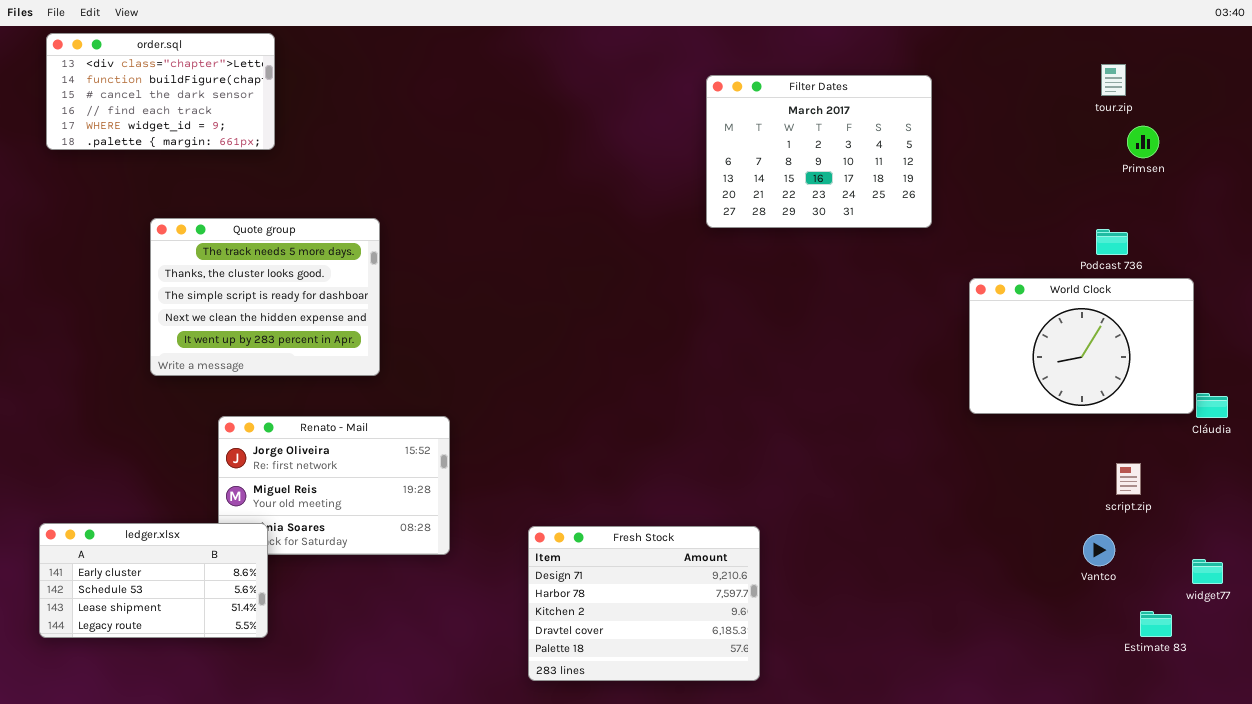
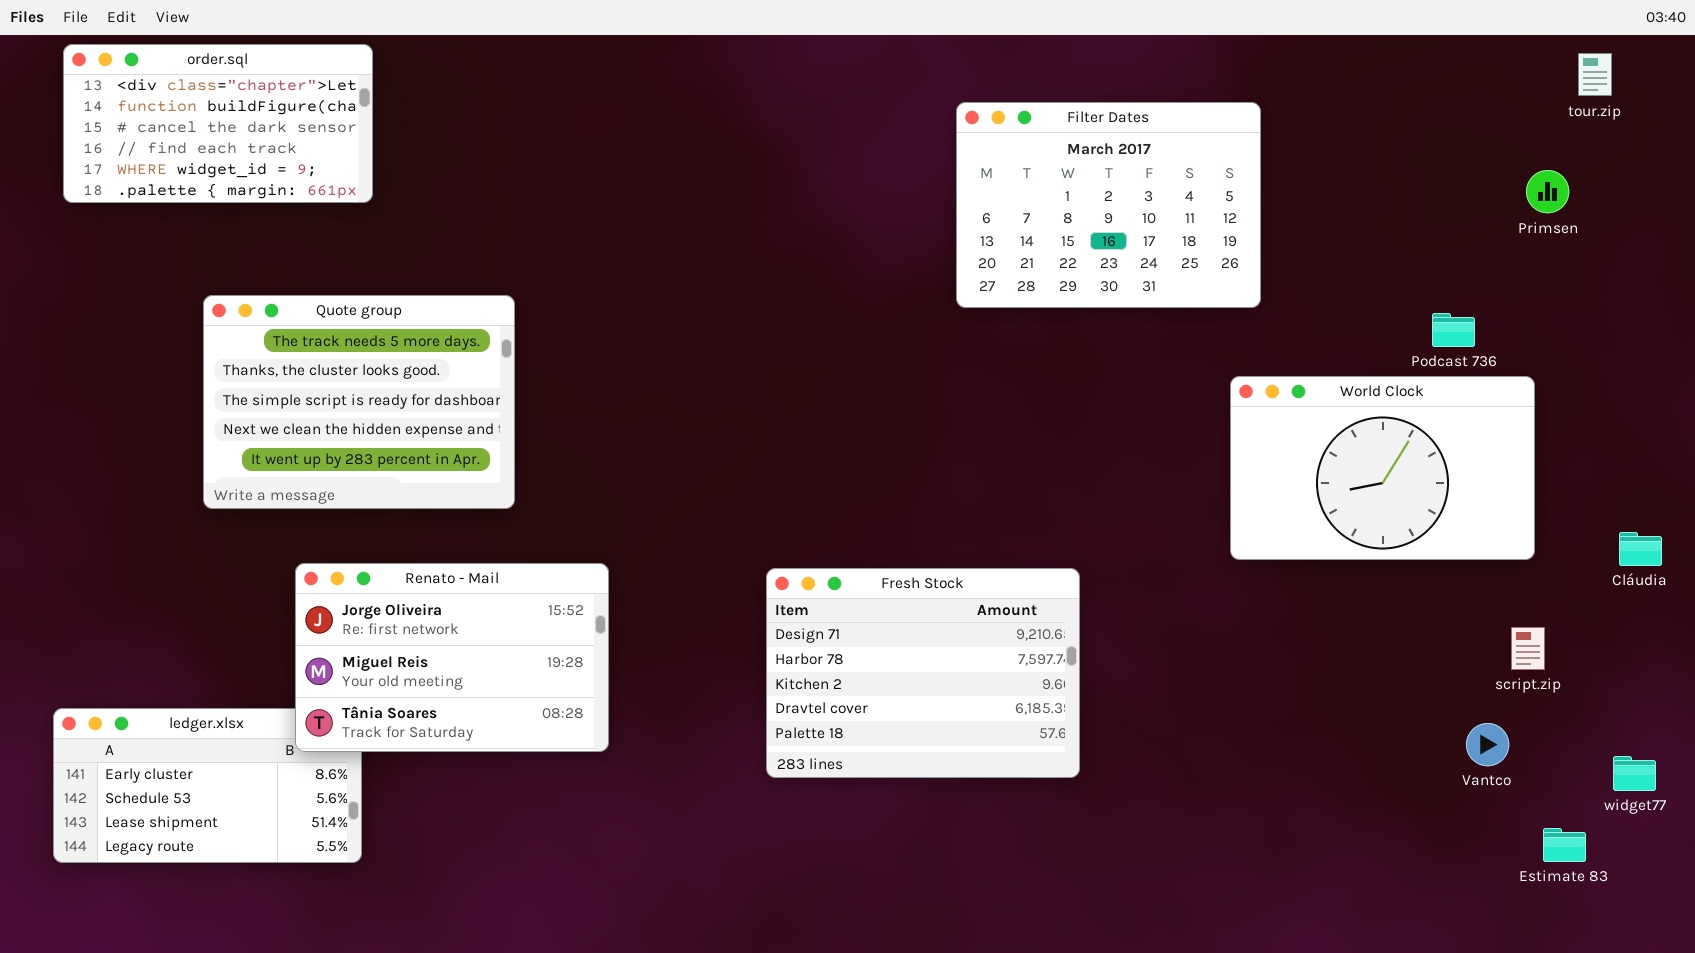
tour.zip: [1101,64,1126,96] -> [1578,53,1612,96], moved
Podcast 736: [1096,229,1128,255] -> [1432,313,1475,347], moved
World Clock: [969,278,1194,414] -> [1230,376,1535,560], moved
Renato - Mail: [218,416,450,555] -> [295,563,609,752], raised
Fresh Stock: [528,526,760,681] -> [766,568,1080,778], moved

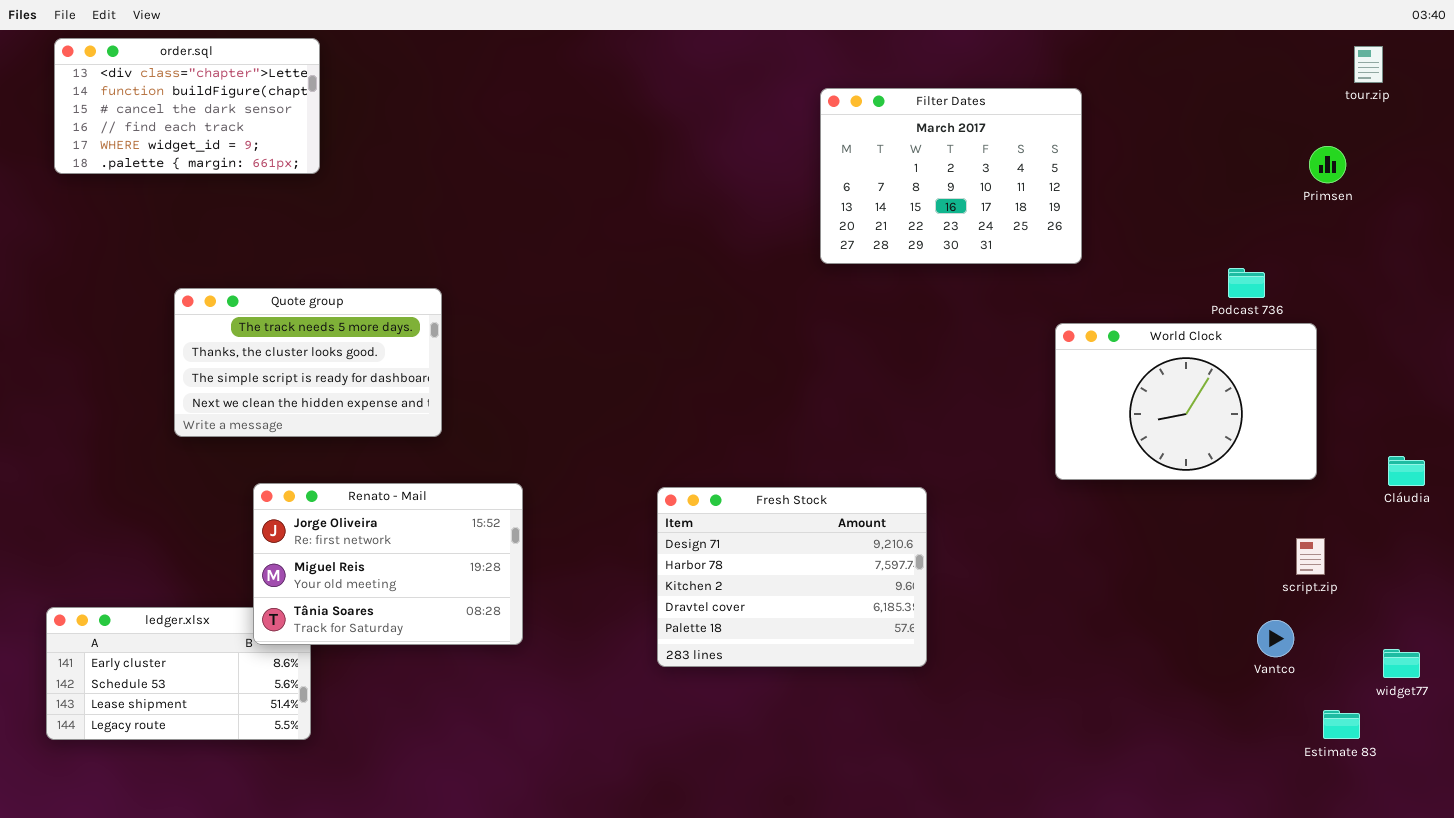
Quote group: [203,295,515,509] -> [174,288,442,437], resized

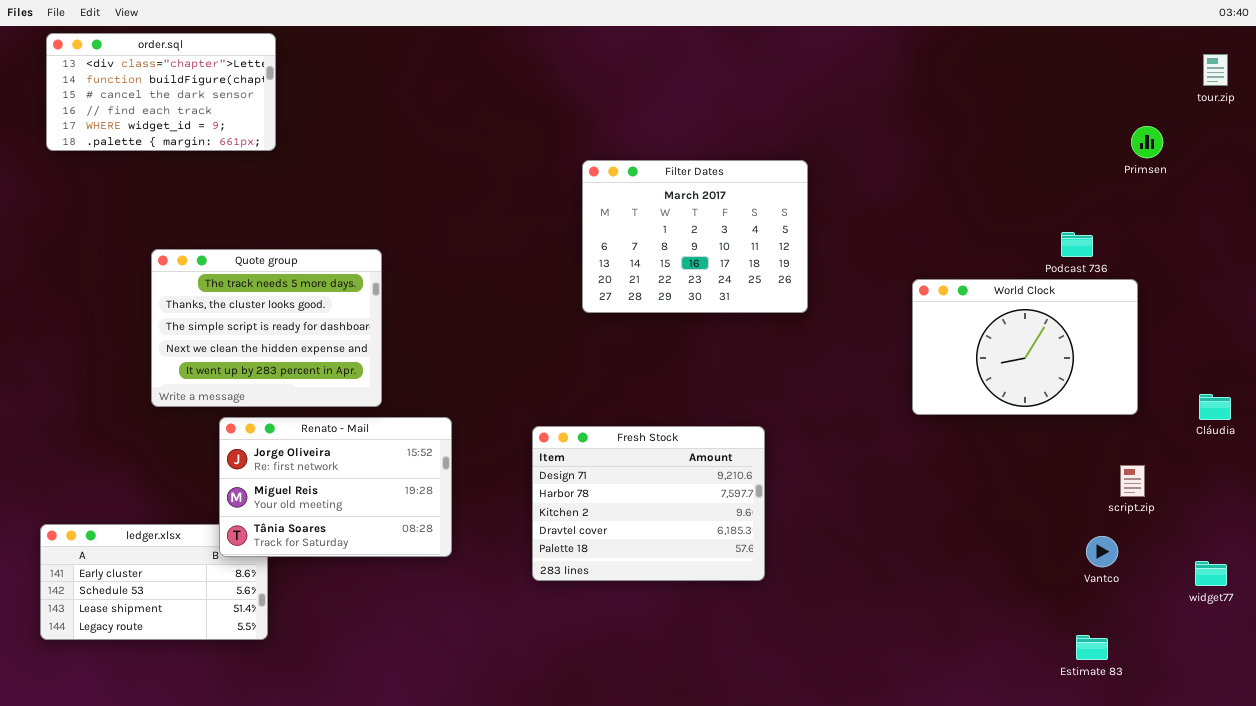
tour.zip: [1354,46,1383,83] -> [1203,54,1228,86], moved
Filter Dates: [820,88,1082,264] -> [582,160,808,313], moved
Quote group: [174,288,442,437] -> [151,249,382,407], resized
Fresh Stock: [657,487,927,667] -> [532,426,765,581], moved
Estimate 83: [1323,710,1360,739] -> [1076,635,1108,660], moved

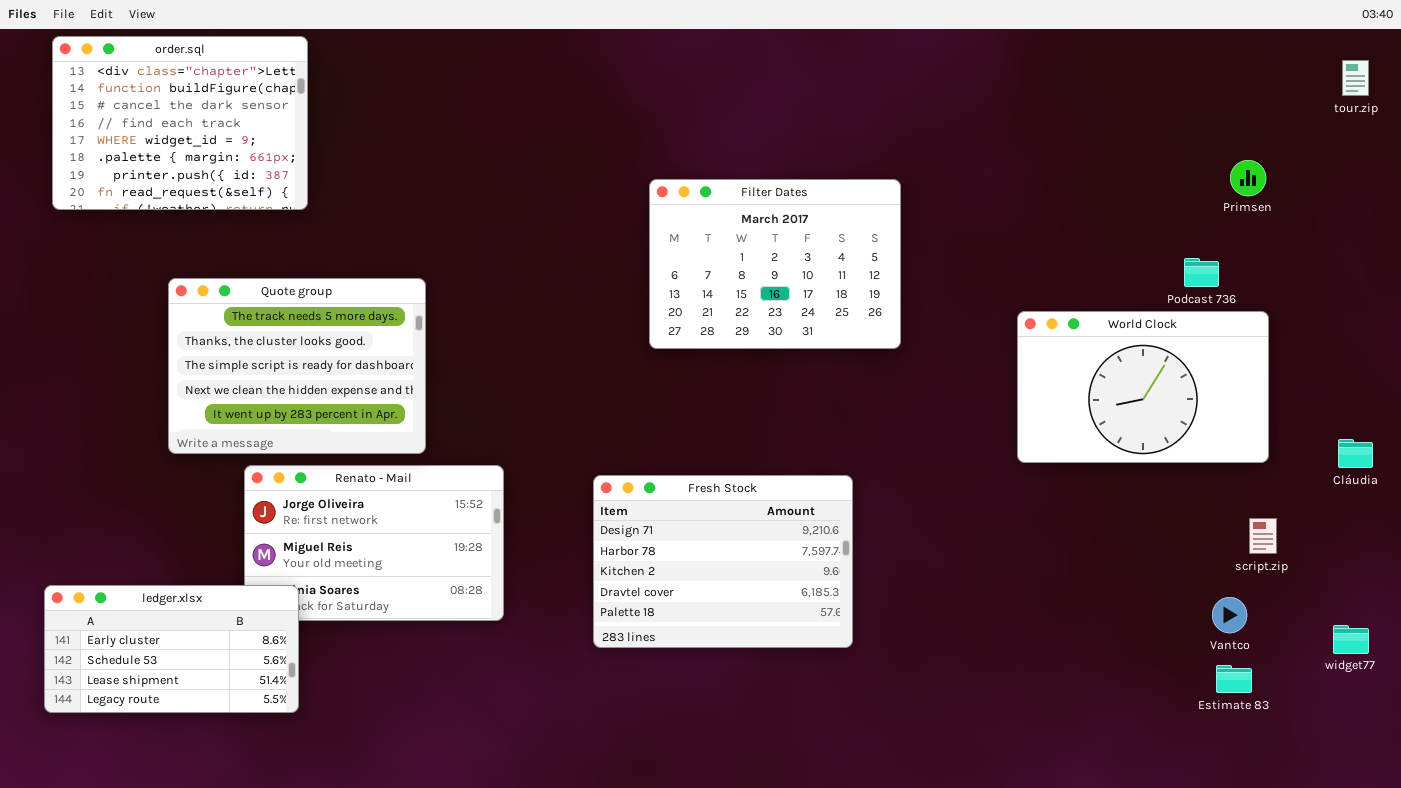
order.sql: [46,33,276,151] -> [52,36,308,210], resized
Primsen: [1131,126,1163,158] -> [1230,160,1266,196], moved
ledger.xlsx: [40,524,268,640] -> [44,585,299,713], raised
Estimate 83: [1076,635,1108,660] -> [1216,665,1252,693], moved

